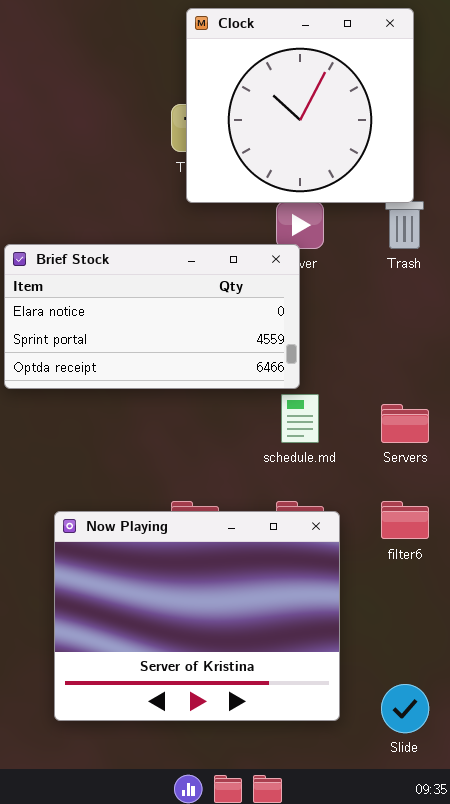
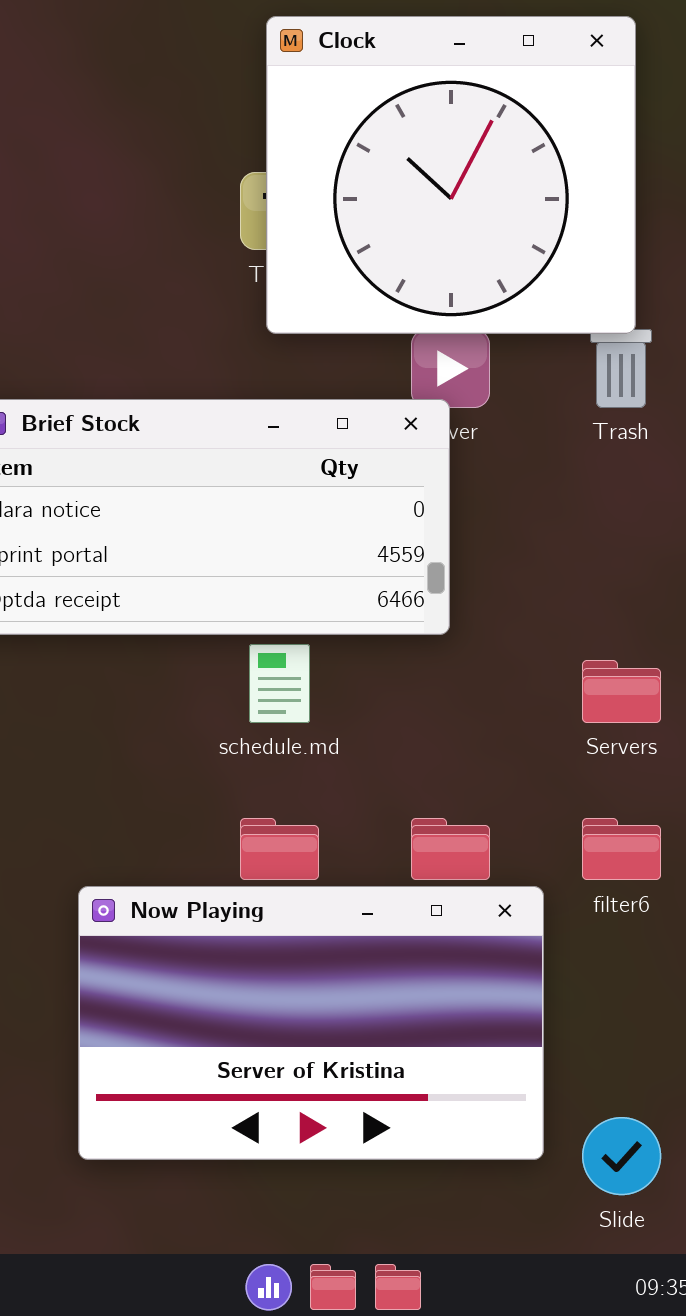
schedule.md: [281,394,319,443] -> [249,644,310,723], moved
Now Playing: [54,511,340,721] -> [78,886,544,1160], moved, resized

